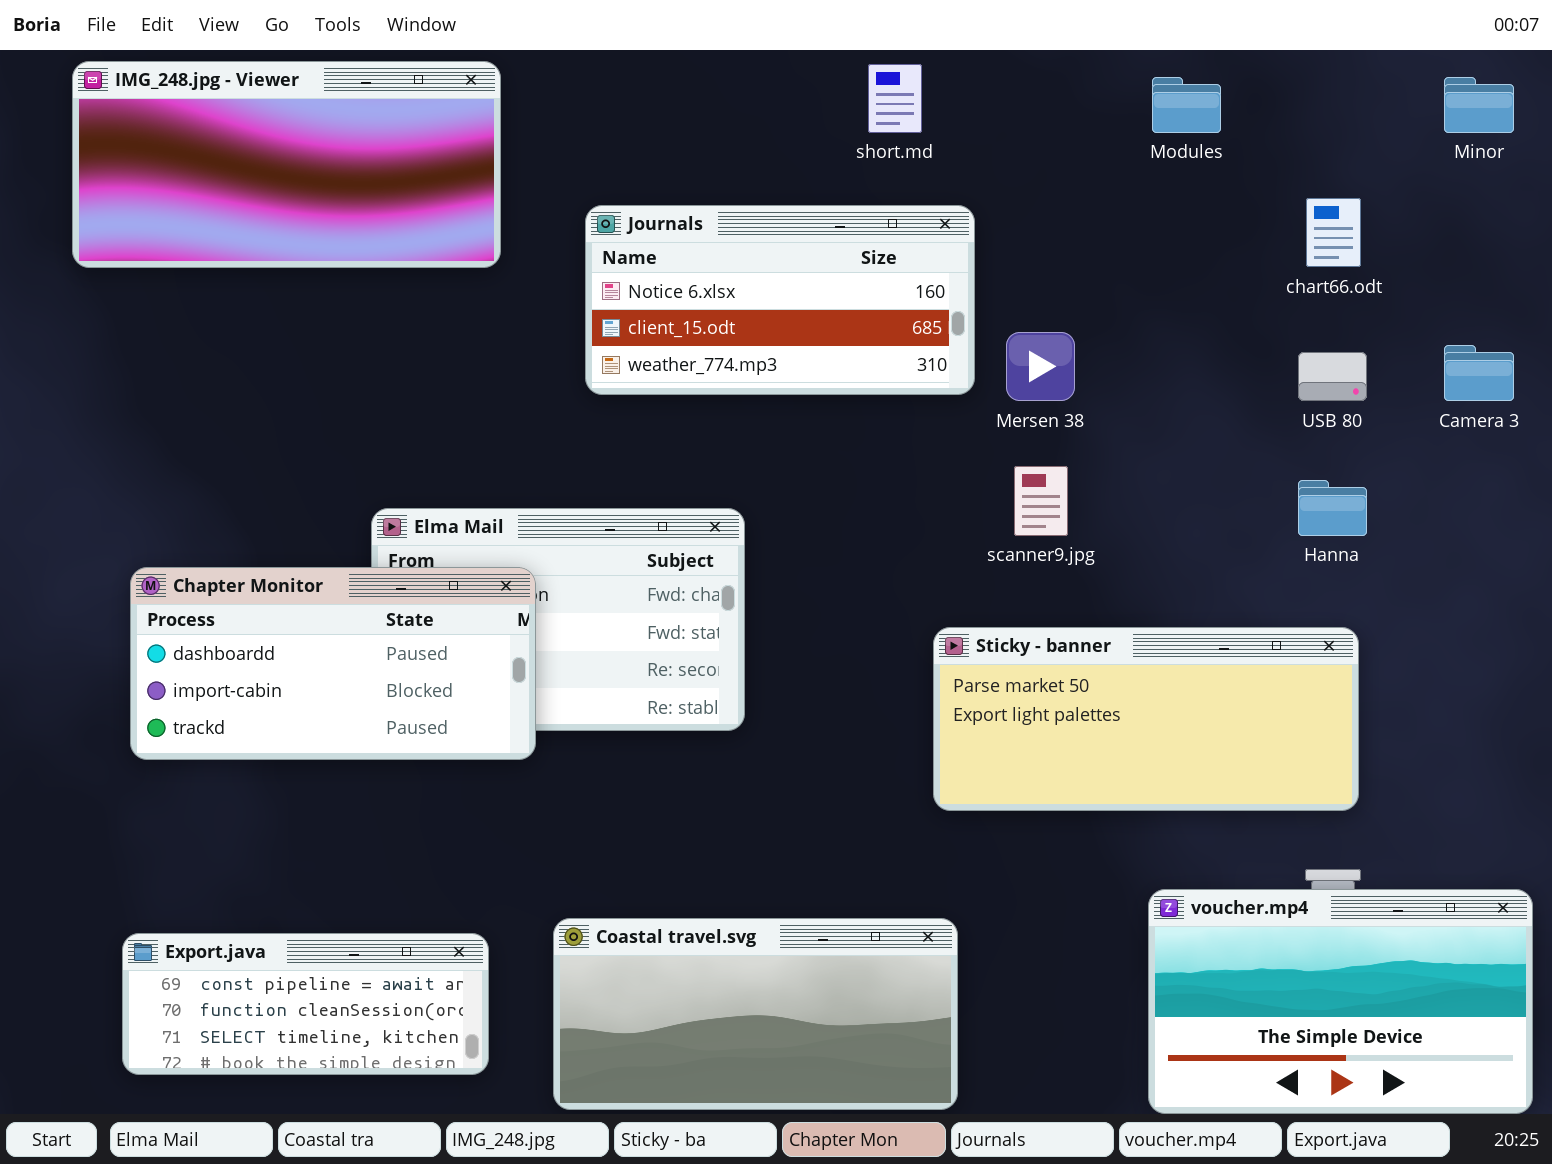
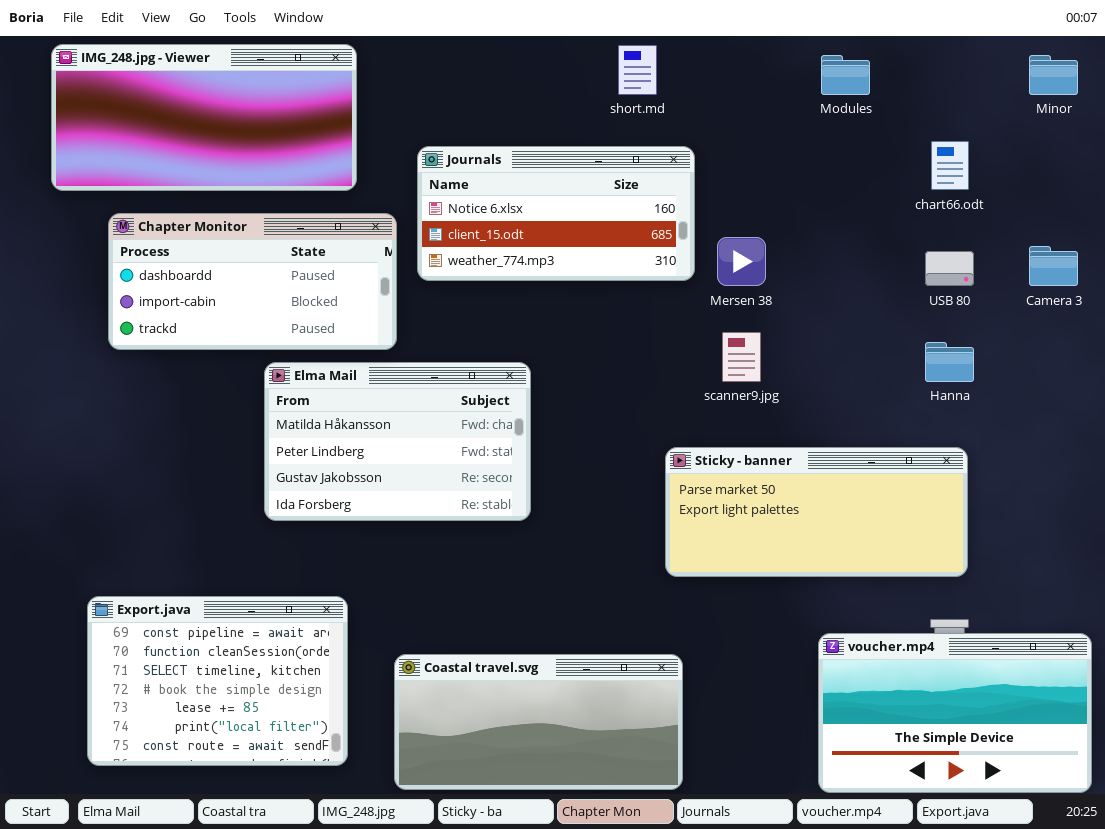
Chapter Monitor: [130,567,536,760] -> [108,213,397,350], moved
Export.java: [122,933,489,1075] -> [87,596,348,766], resized

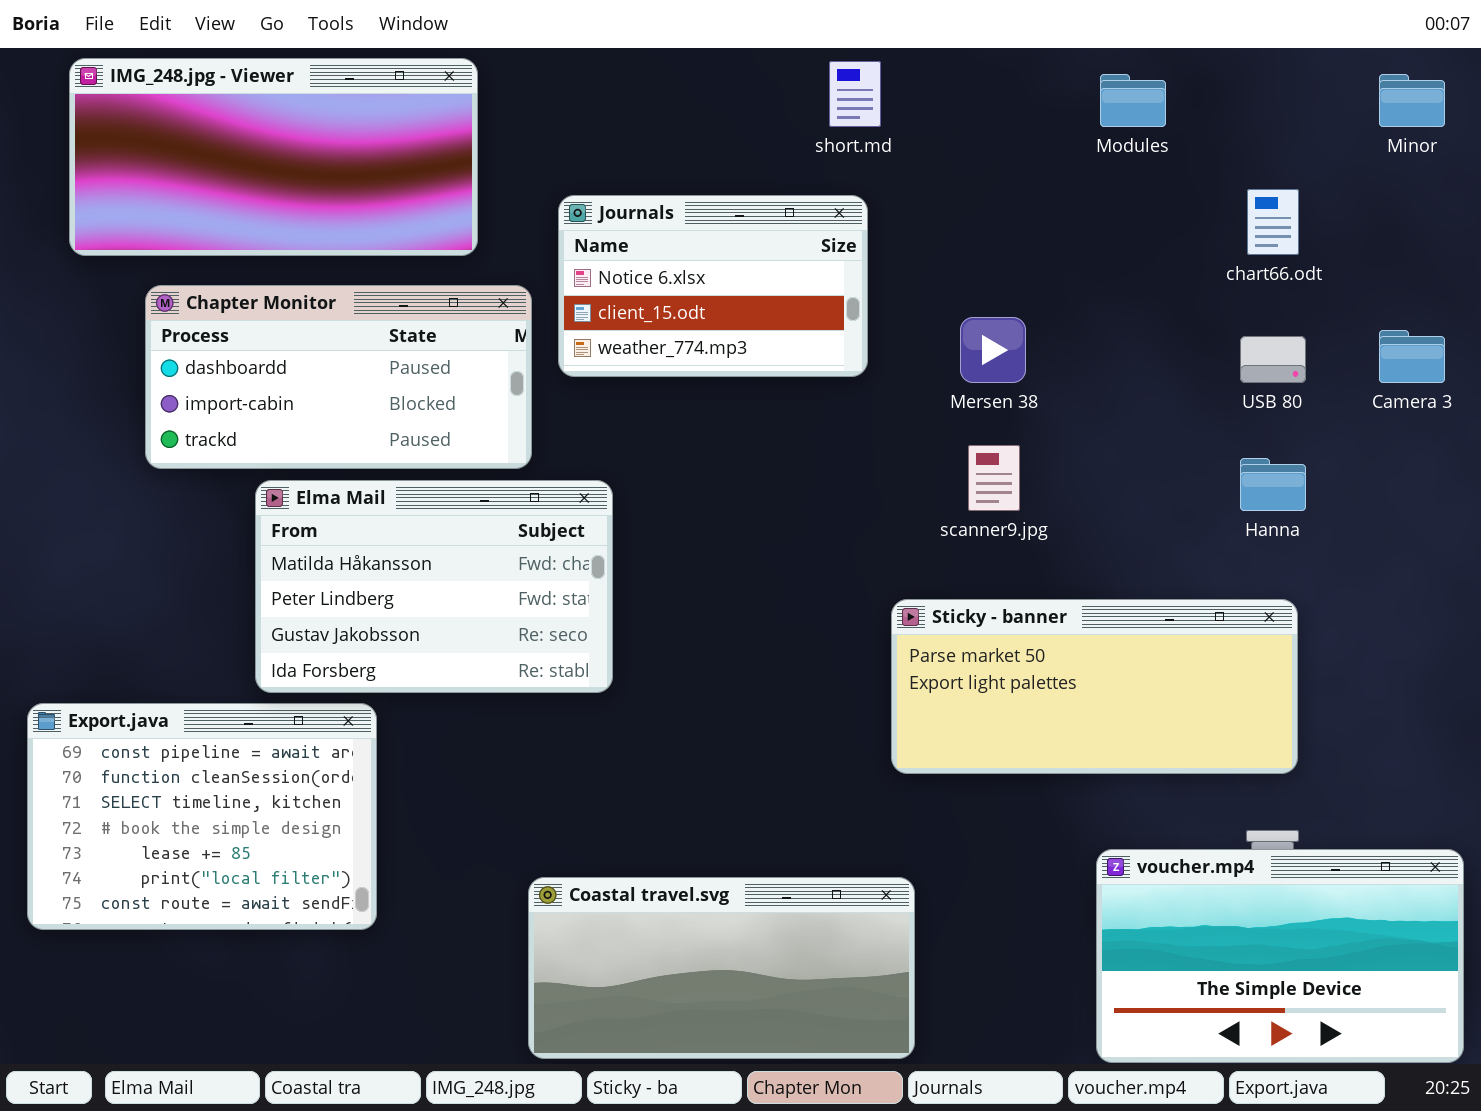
Journals: [417,146,695,281] -> [558,195,868,377], resized
Elma Mail: [264,362,531,521] -> [255,480,613,693], moved
Export.java: [87,596,348,766] -> [27,703,377,930], moved

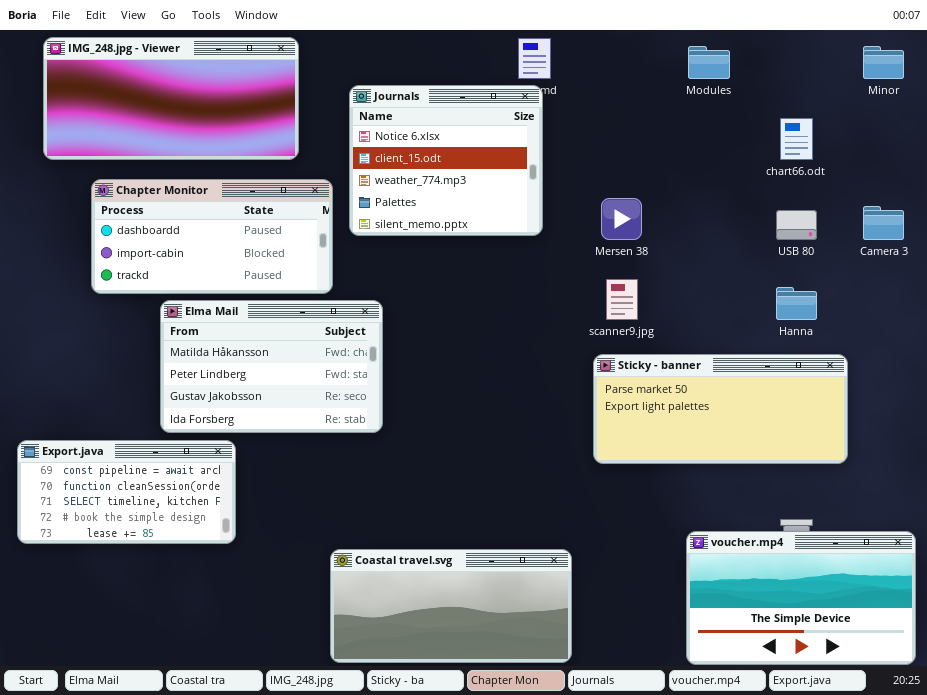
Journals: [558,195,868,377] -> [349,85,543,236], resized
Sticky - banner: [891,599,1298,774] -> [593,354,848,464], moved
Export.java: [27,703,377,930] -> [17,440,236,544], resized

